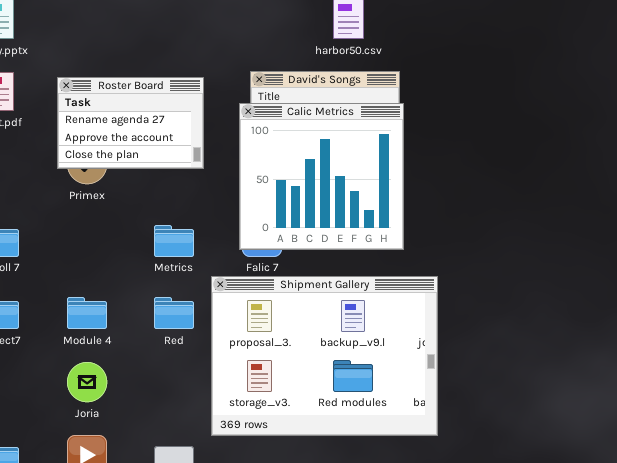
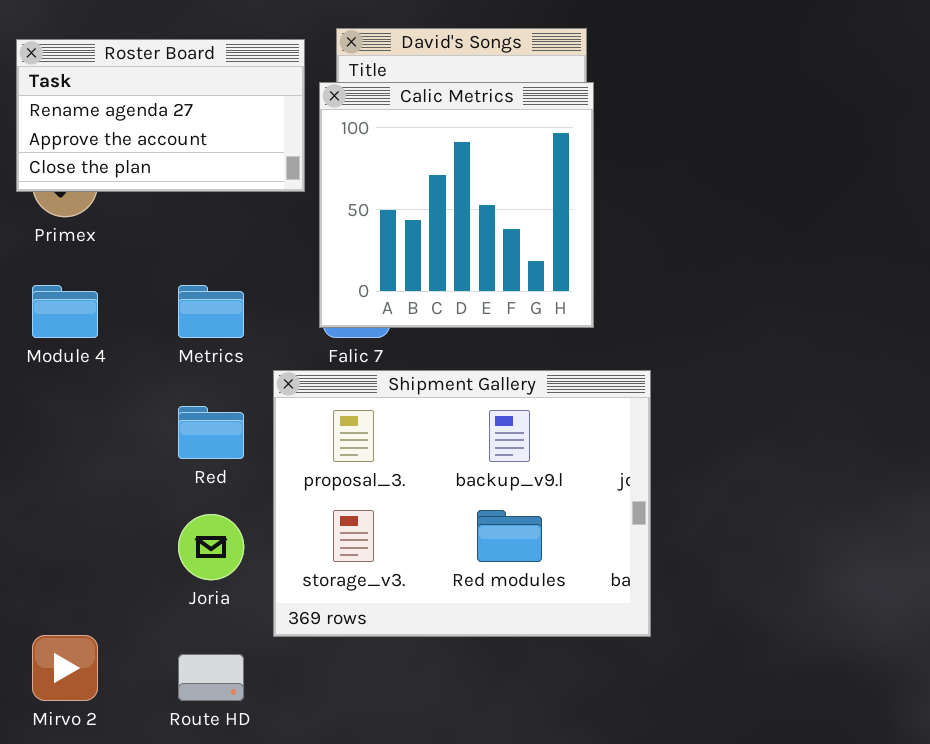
Roster Board: [57,77,204,169] -> [16,39,305,192], resized
Module 4: [67,297,107,329] -> [32,285,98,338], moved
Joria: [67,362,107,402] -> [178,514,244,580], moved

